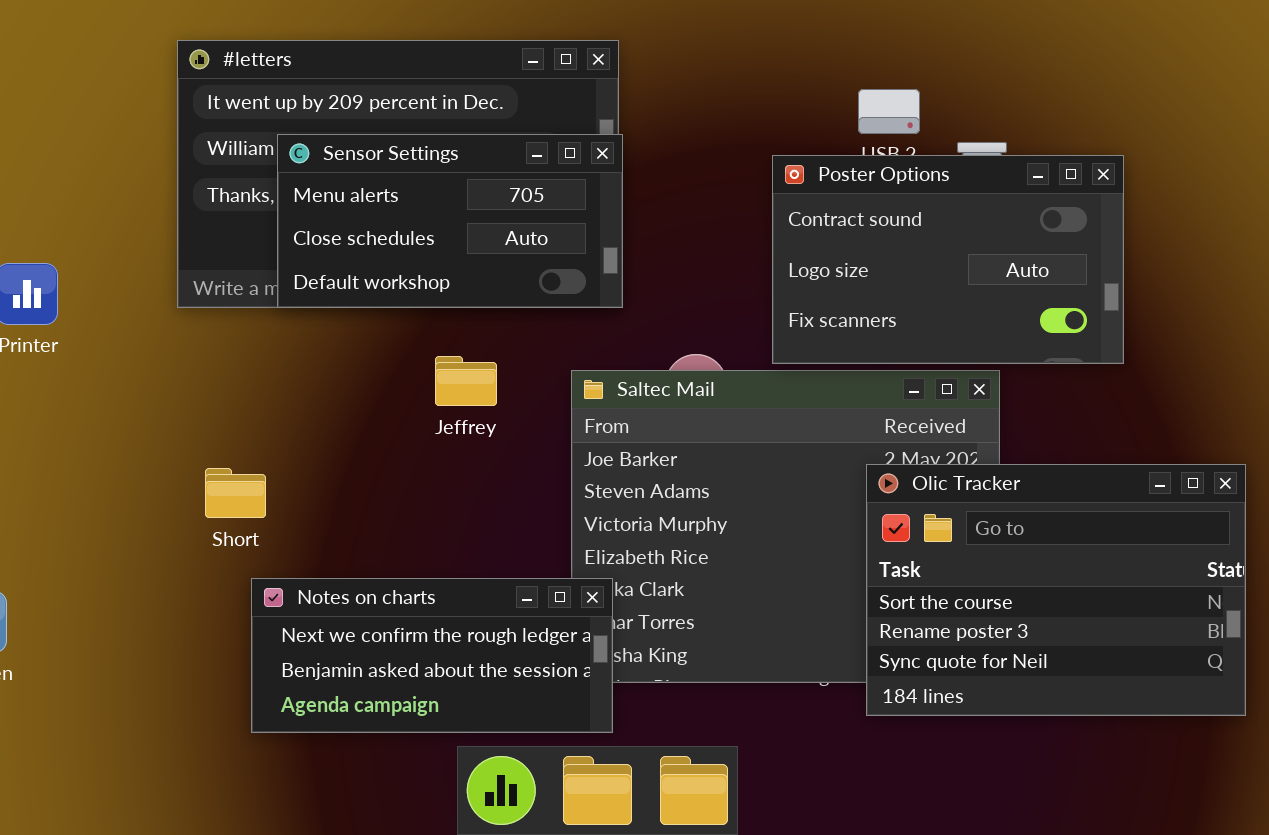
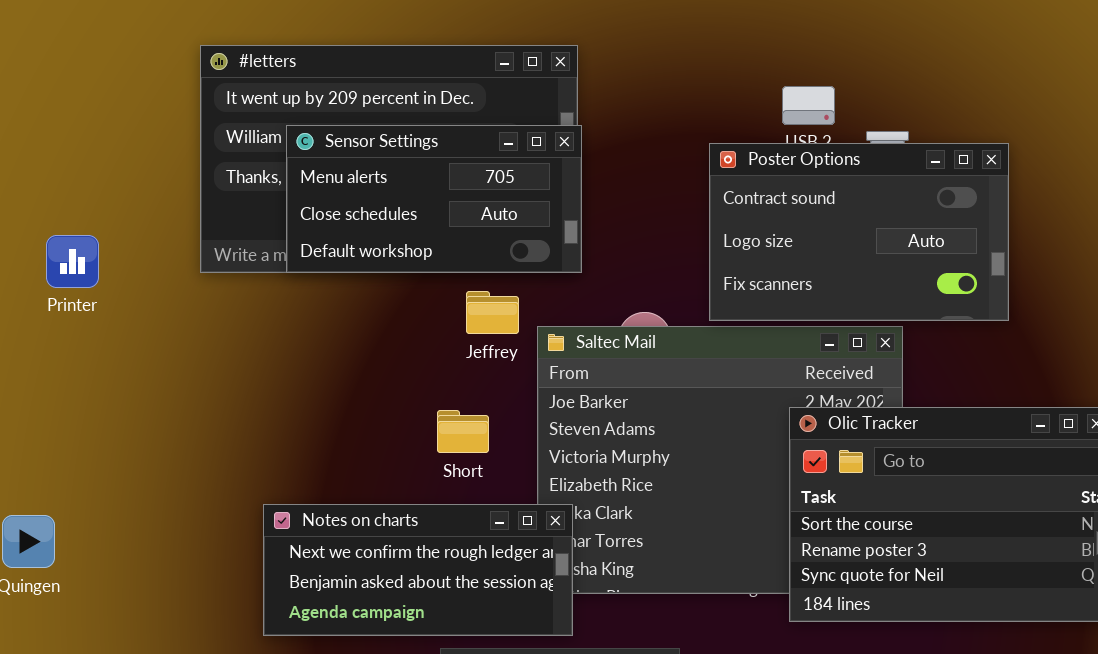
Jeffrey: [435,356,497,406] -> [466,291,519,334], moved
Short: [205,468,266,518] -> [437,410,489,453], moved

